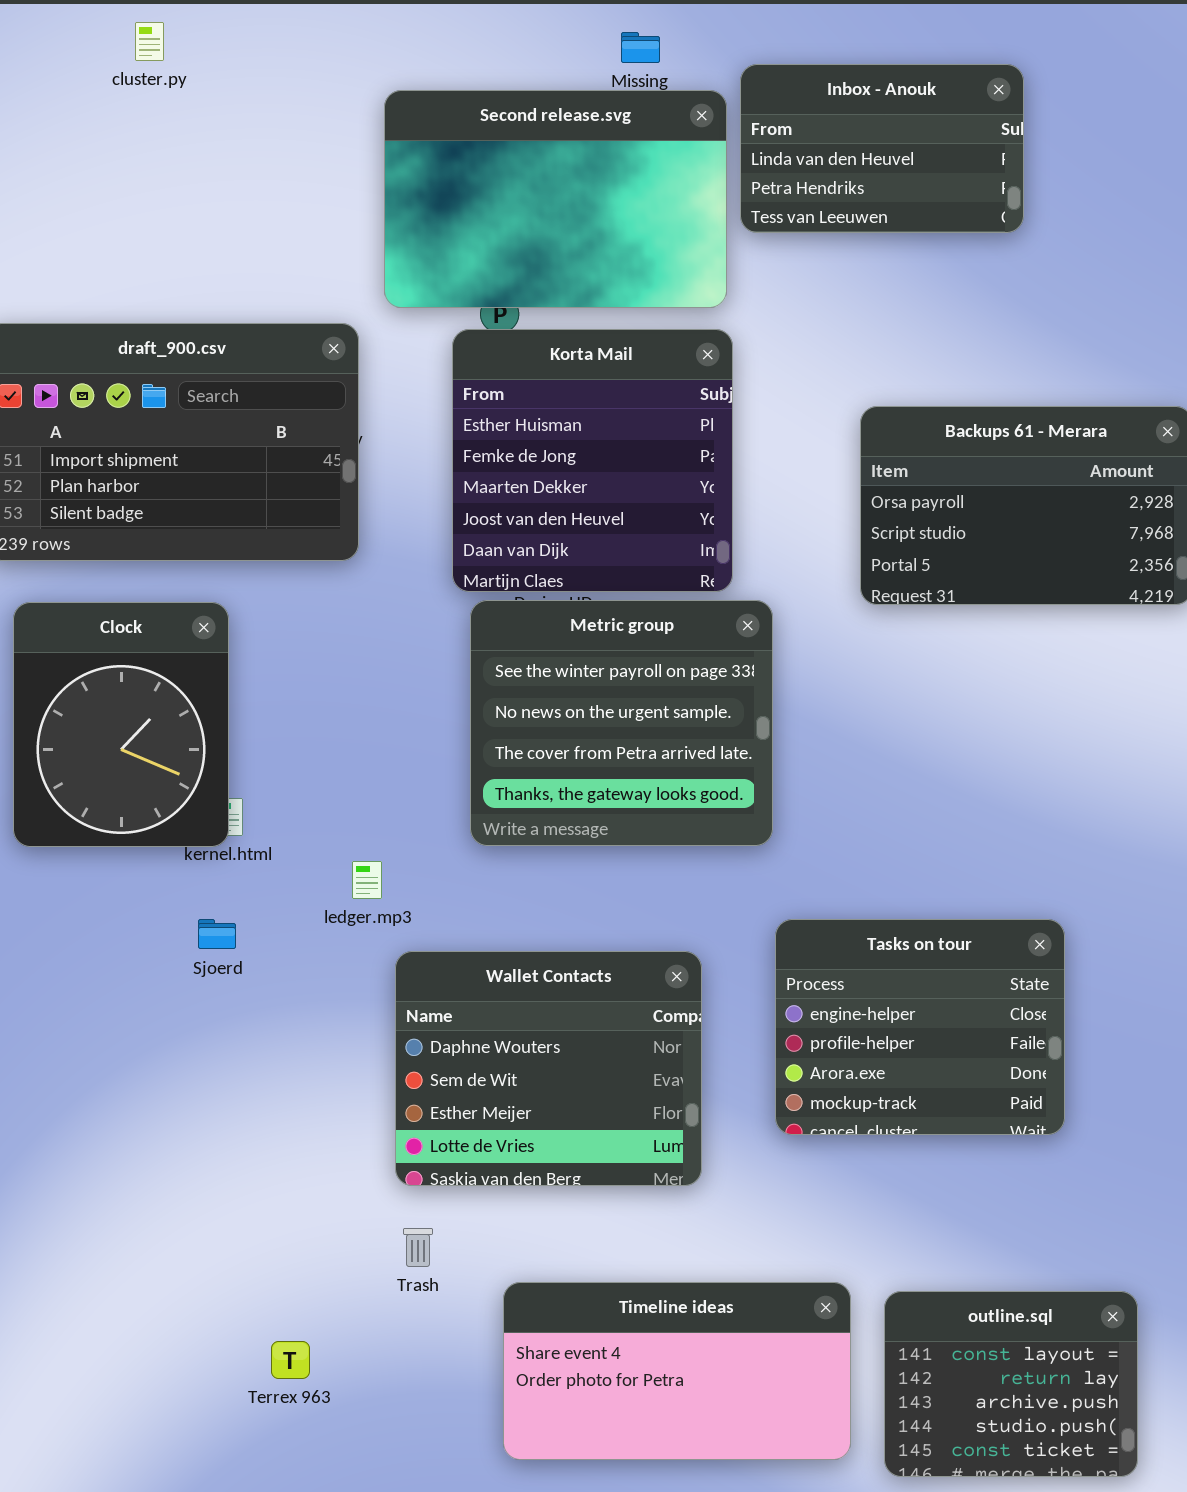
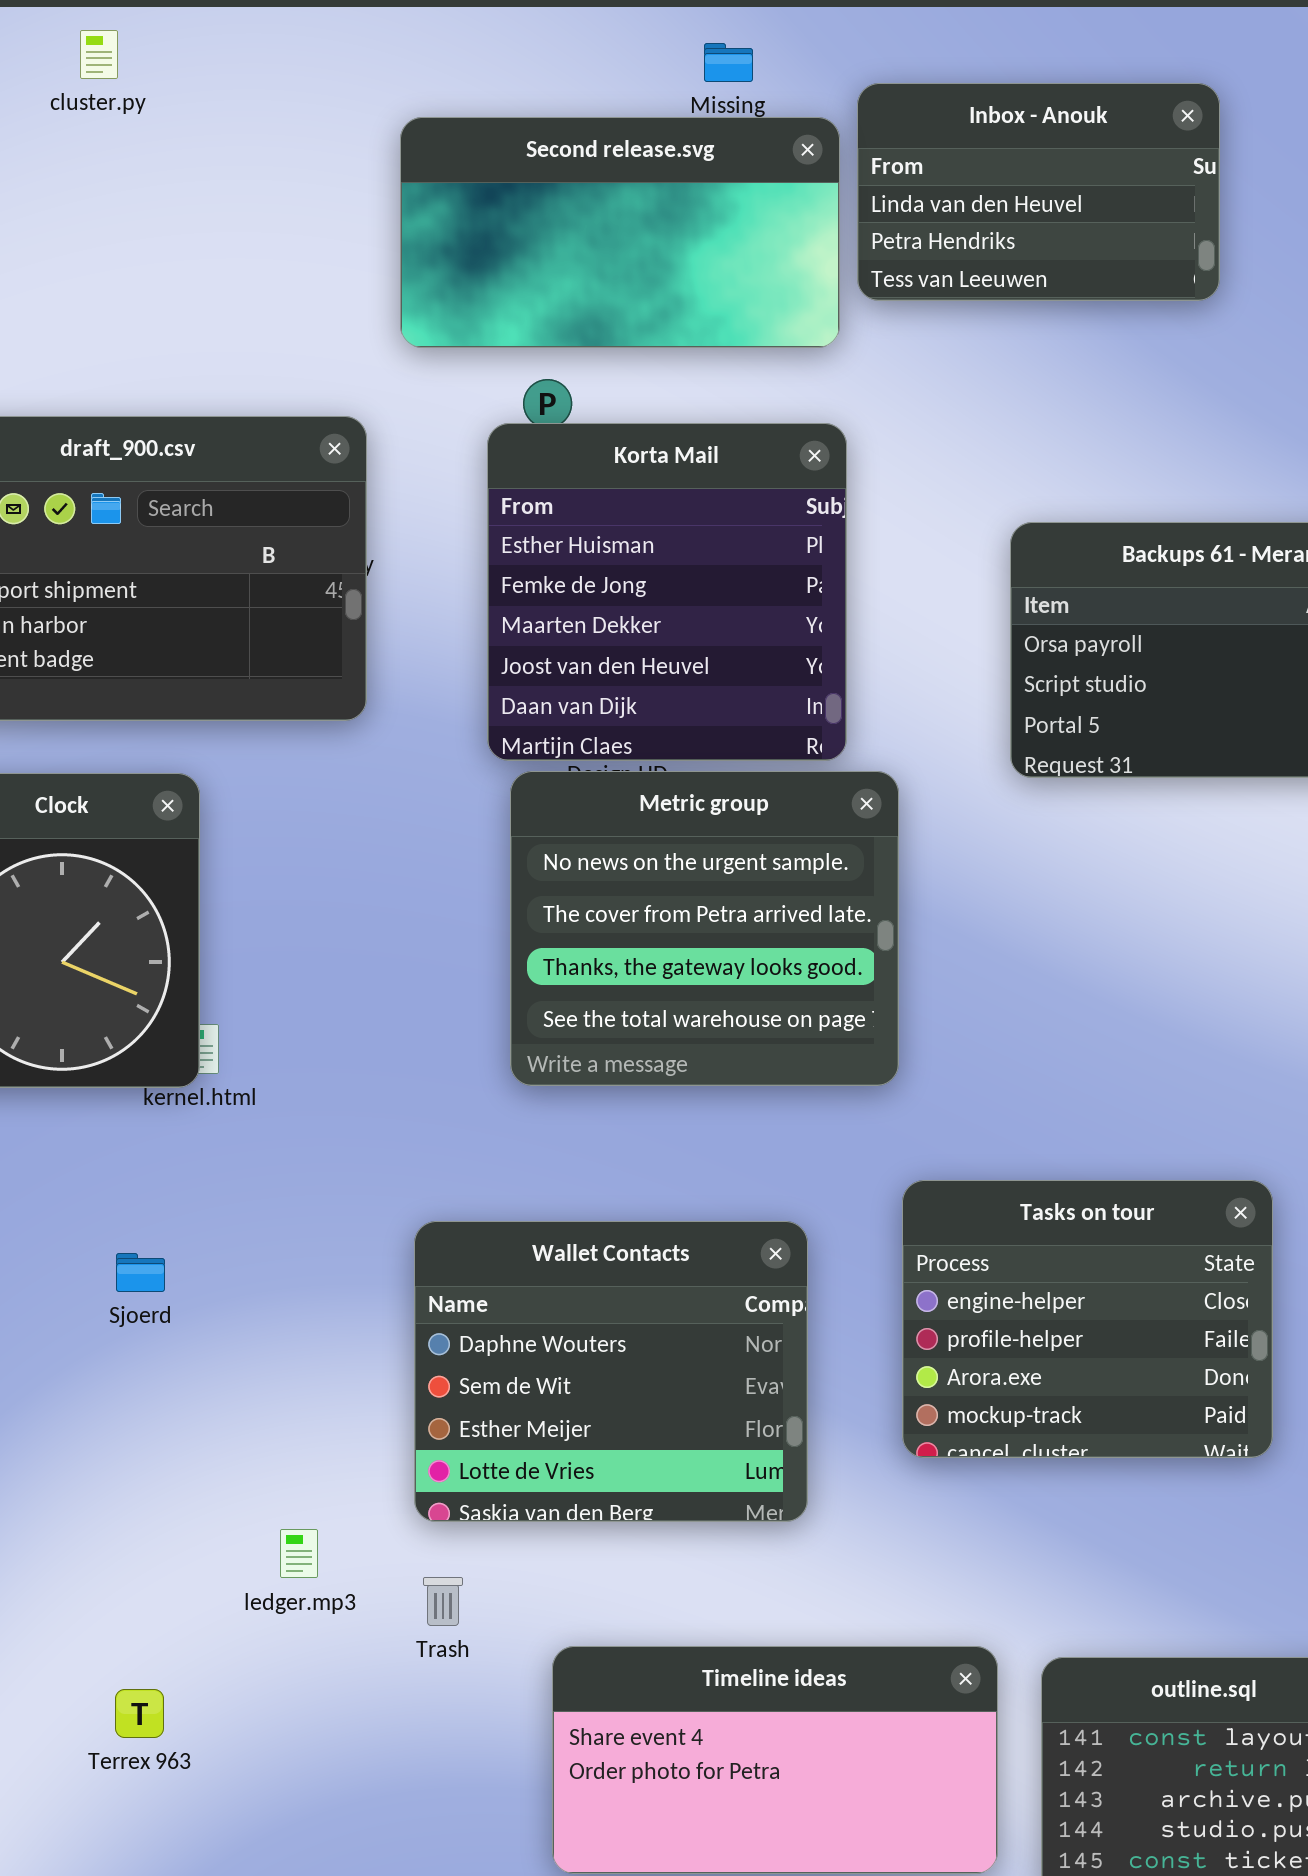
Second release.svg: [384,90,727,308] -> [400,117,840,348], resized
Metric group: [470,600,773,846] -> [510,771,899,1086], scrolled down 1 row
ledger.mp3: [352,861,382,899] -> [280,1529,318,1578], moved
Sjoerd: [198,919,236,949] -> [116,1253,165,1292], moved
Terrex 963: [271,1341,310,1379] -> [115,1689,164,1738], moved

